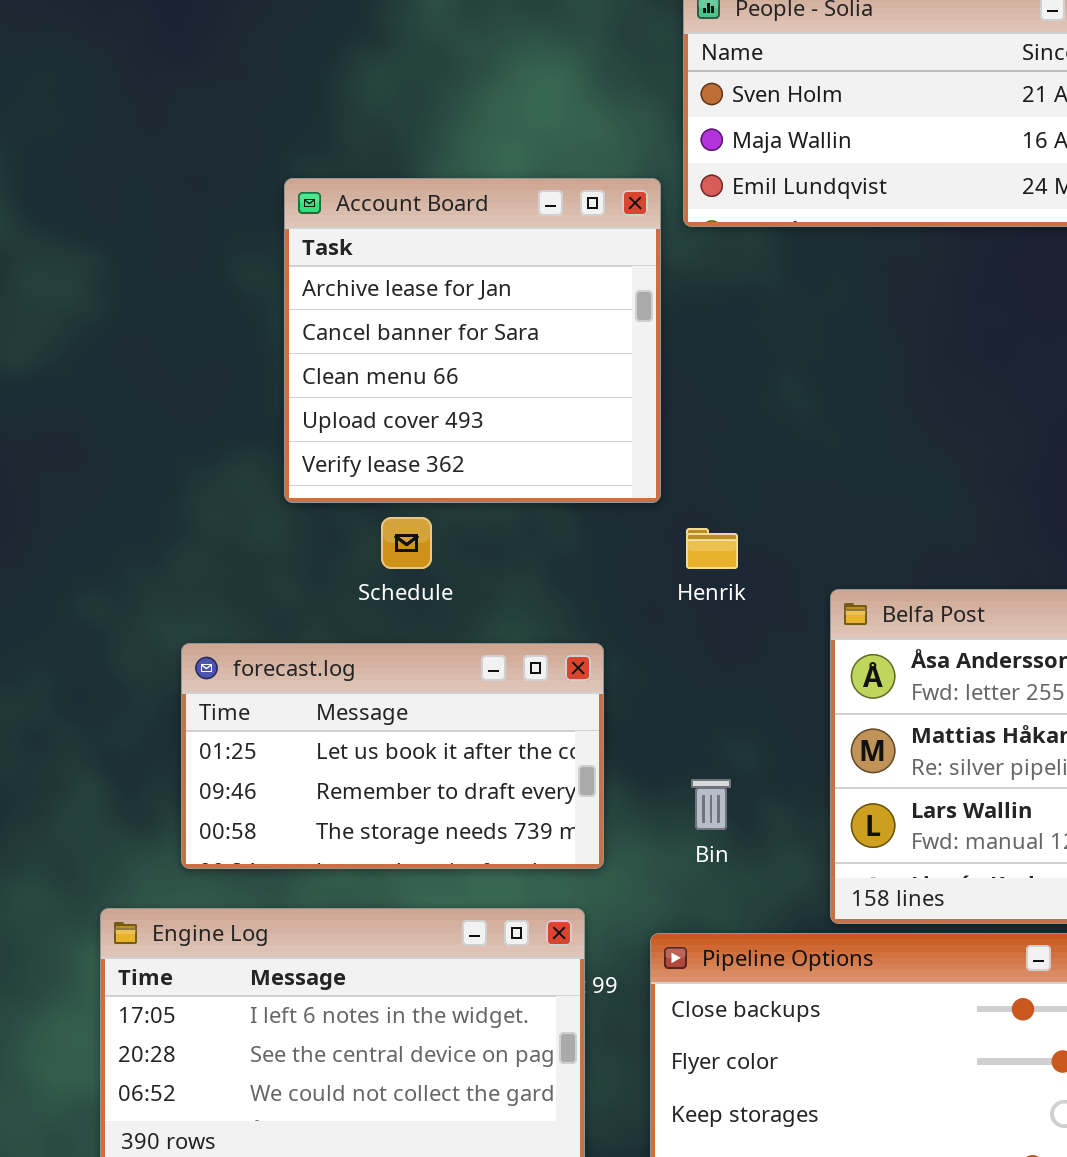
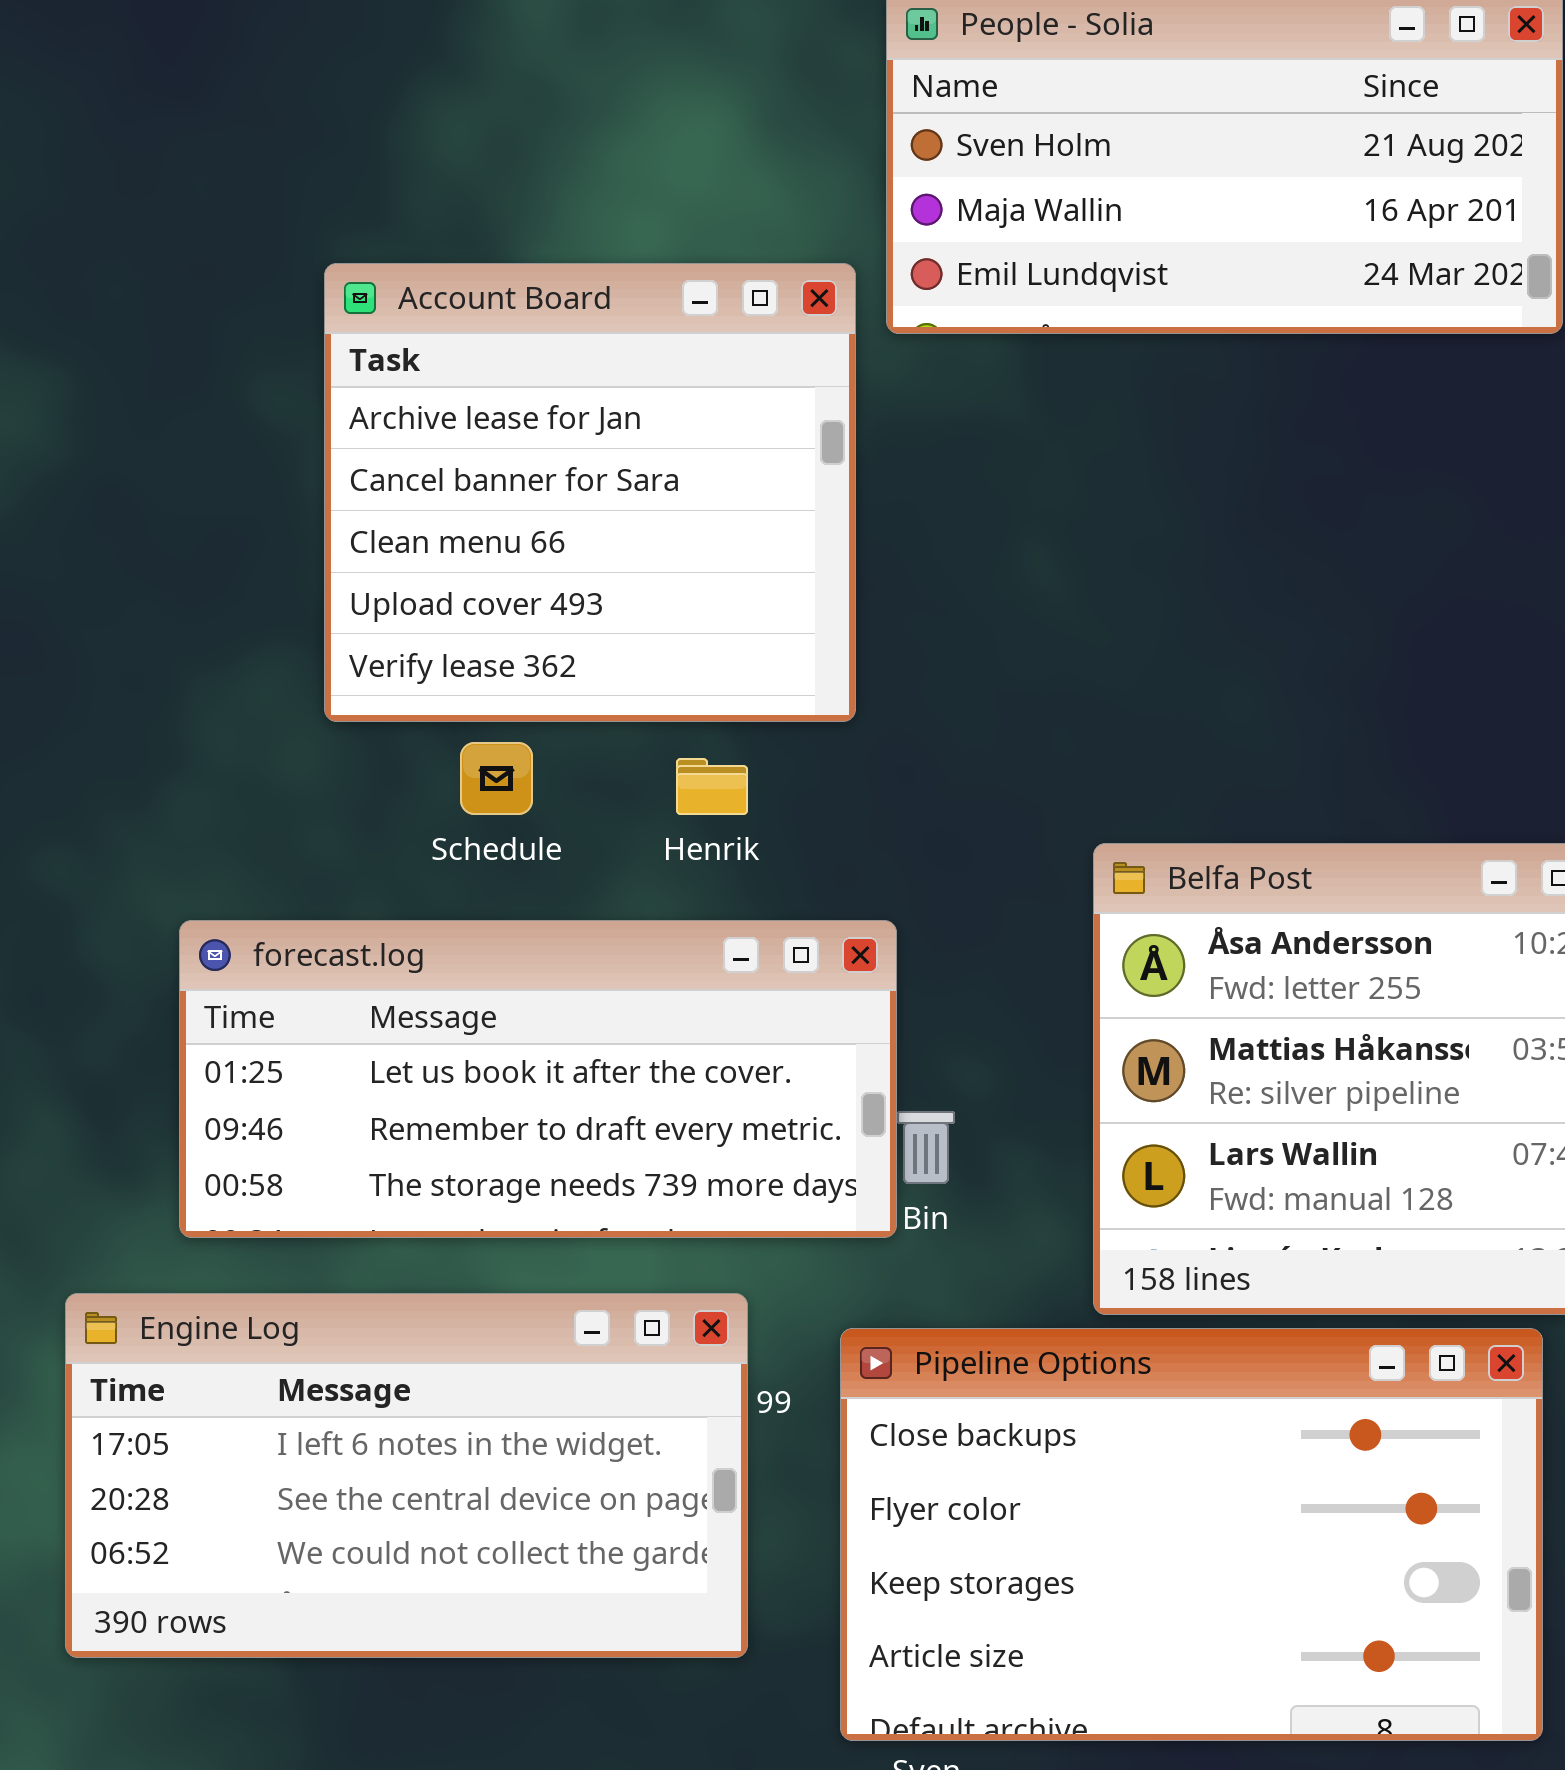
Henrik: [686,528,738,569] -> [676,758,748,815], moved
forecast.log: [181,643,604,869] -> [179,920,897,1238], resized

